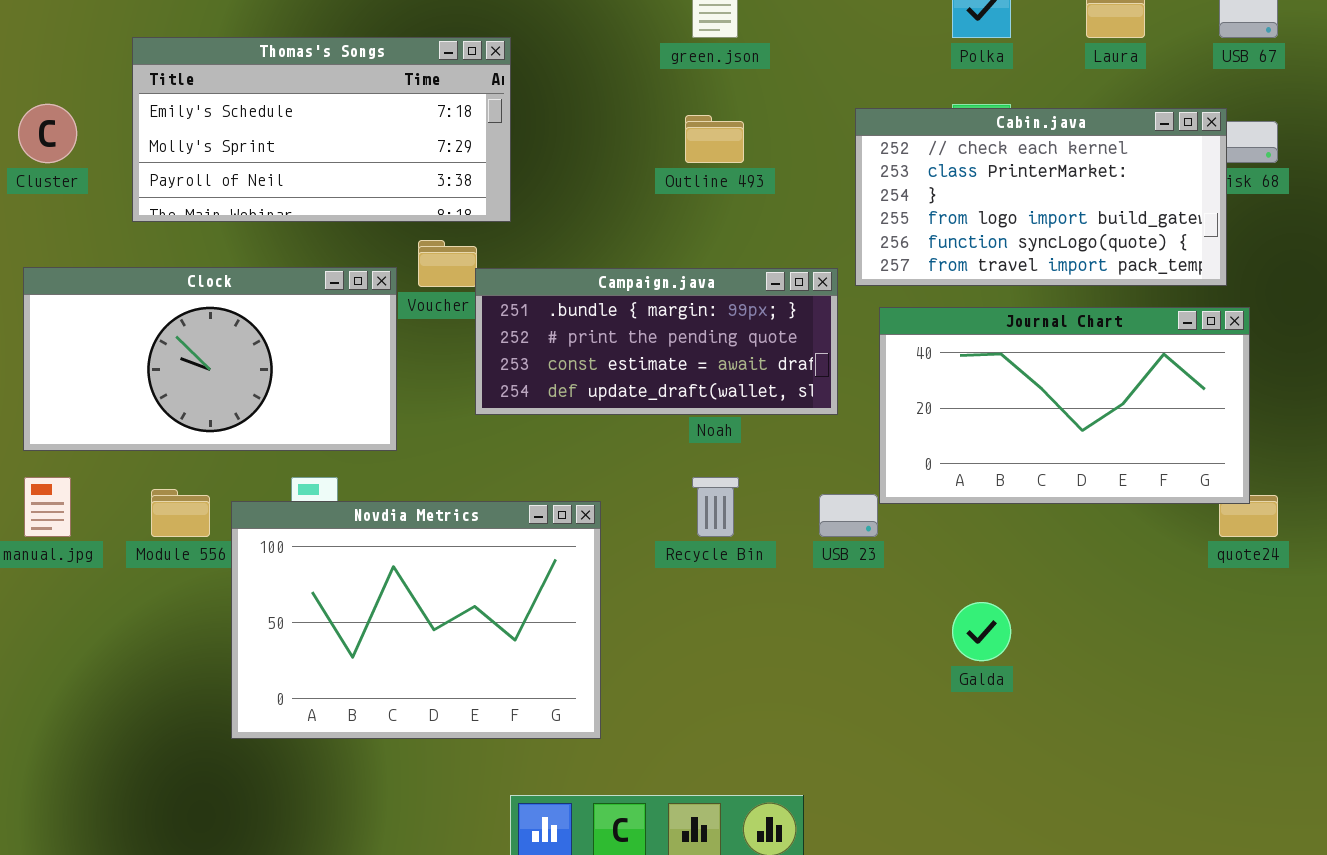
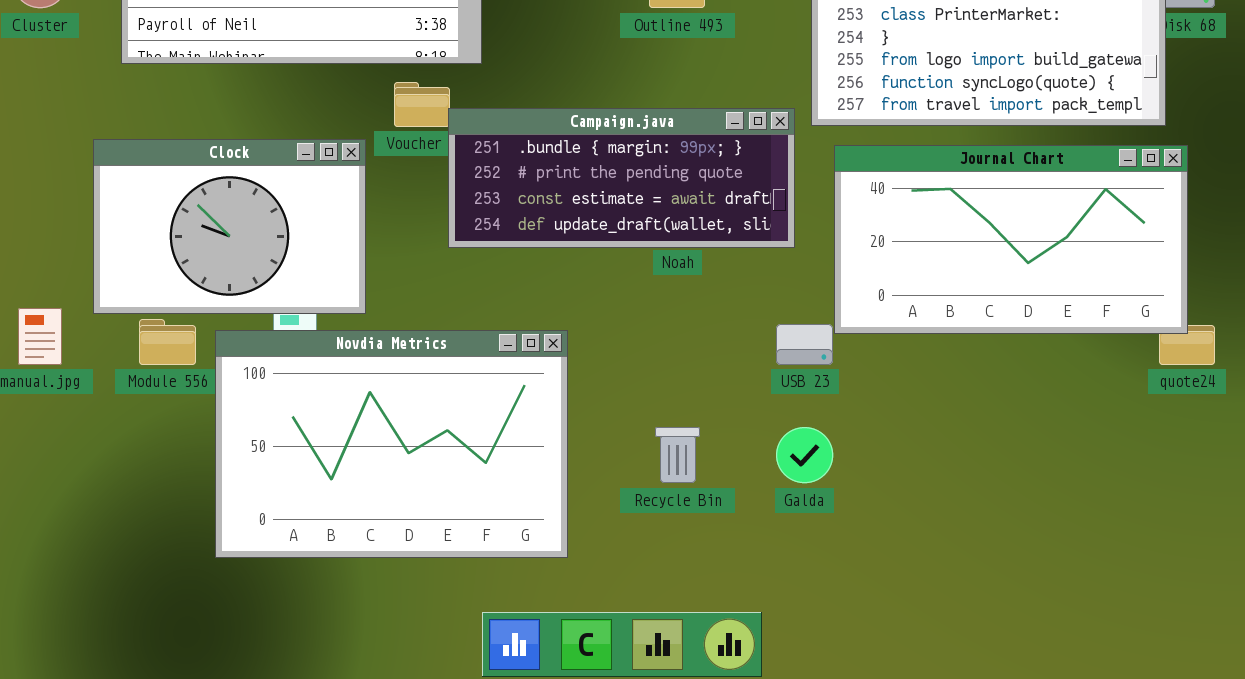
Clock: [23,267,397,451] -> [93,139,366,314], moved, resized
Recycle Bin: [692,477,739,537] -> [655,427,700,483], moved
Galda: [952,602,1011,661] -> [776,427,833,483], moved

